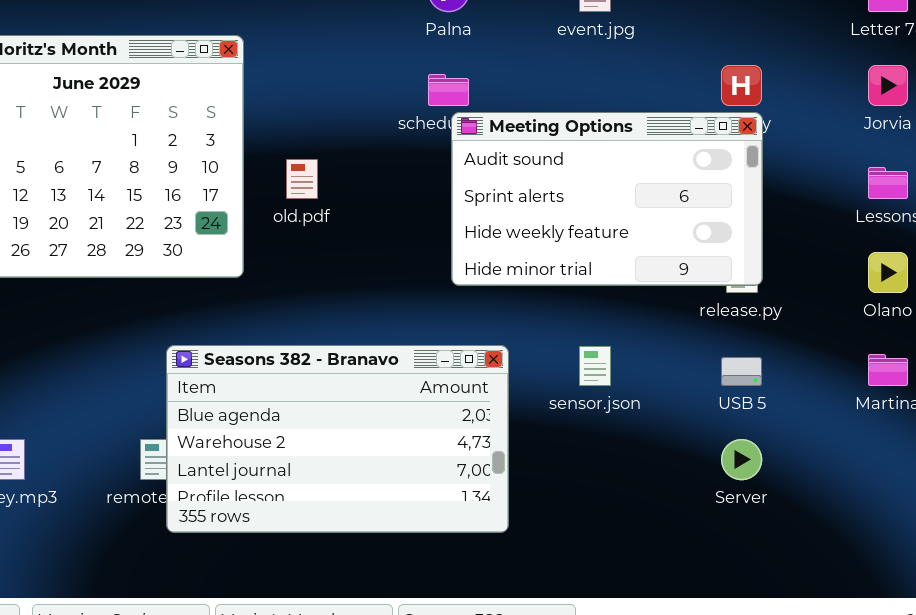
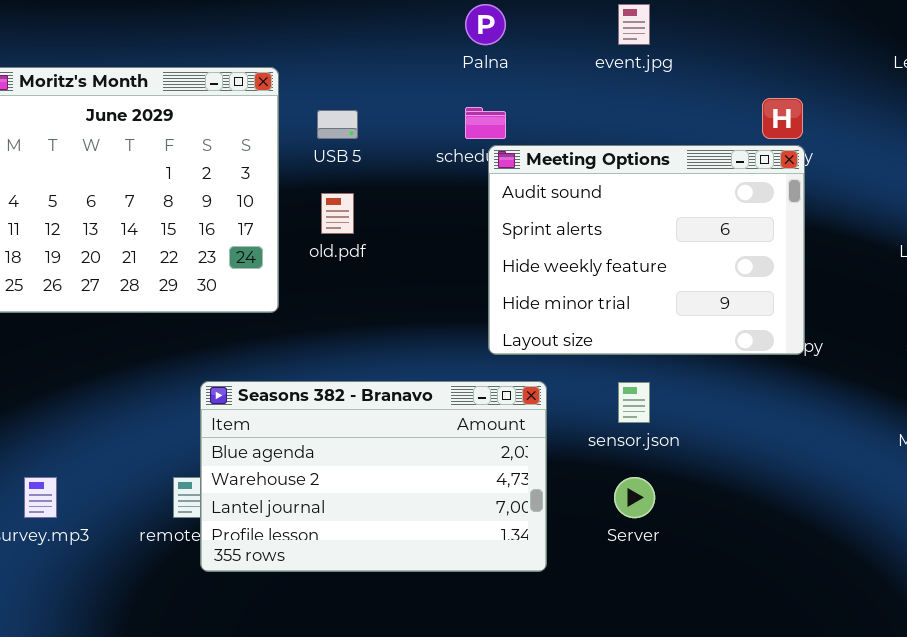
Meeting Options: [451,112,763,286] -> [488,145,805,355], resized
USB 5: [721,357,762,386] -> [317,110,358,139], moved
Server: [721,439,762,480] -> [614,477,655,518], moved

